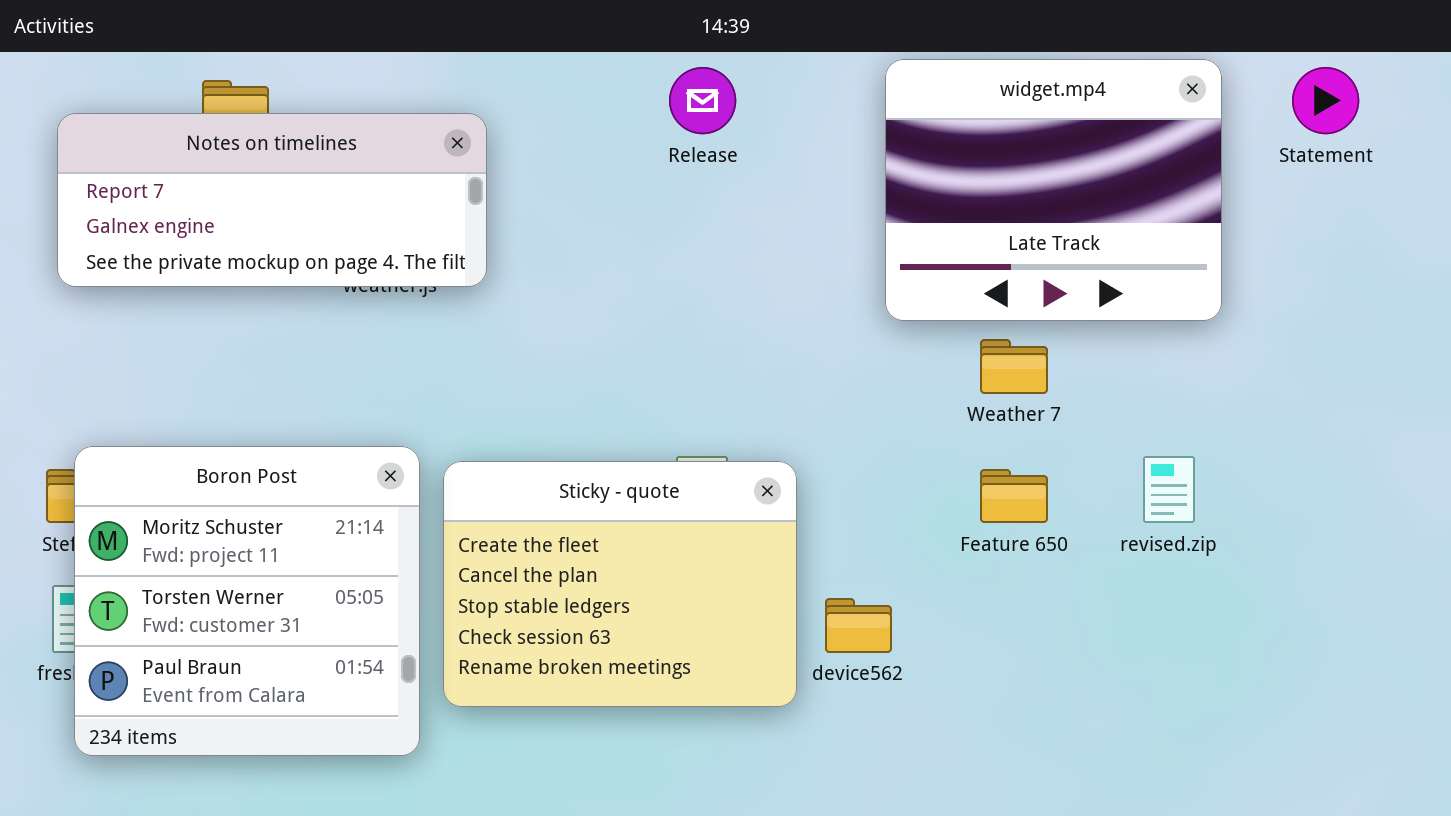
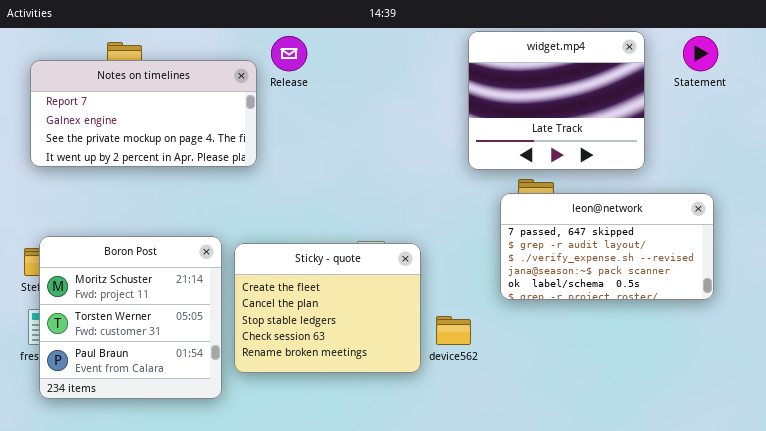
Release: [669,67,736,134] -> [271,36,307,71], moved
Notes on timelines: [57,113,487,287] -> [30,60,257,167], resized
leon@network: none -> [500,193,714,300], opened

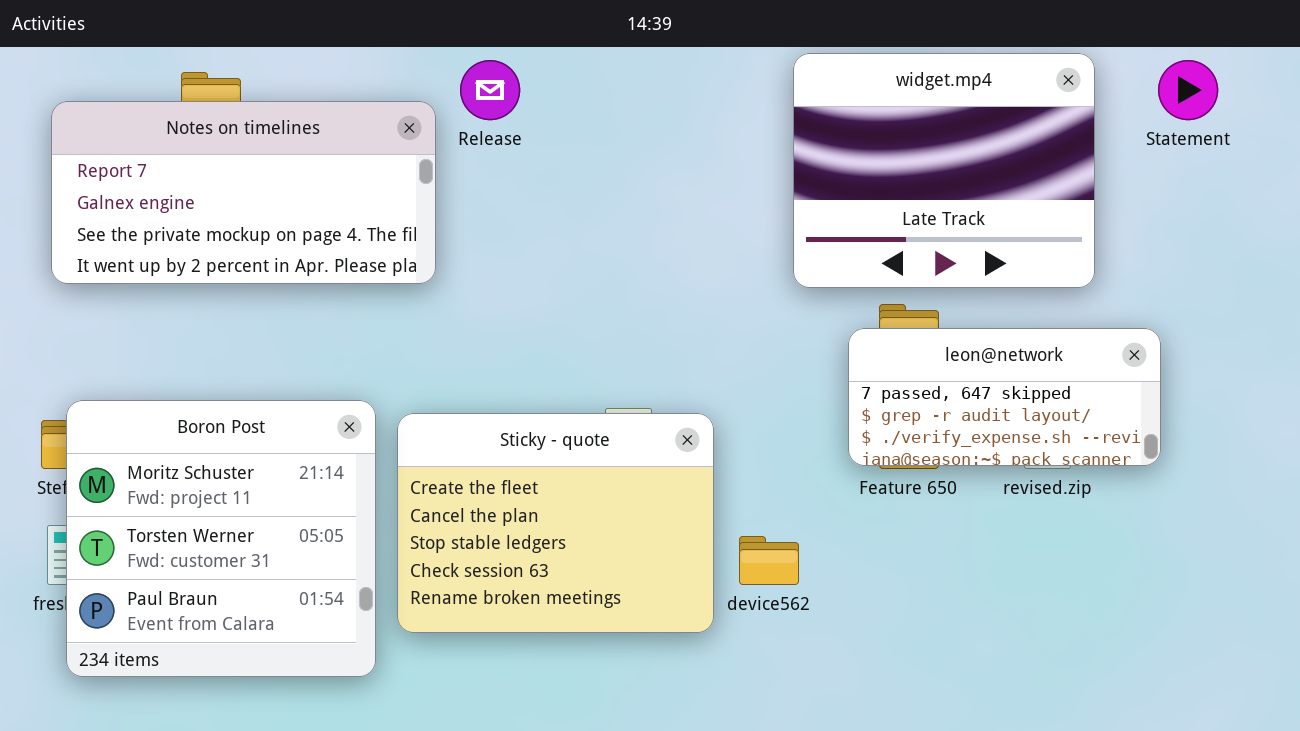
leon@network: [500,193,714,300] -> [848,328,1161,466], resized

